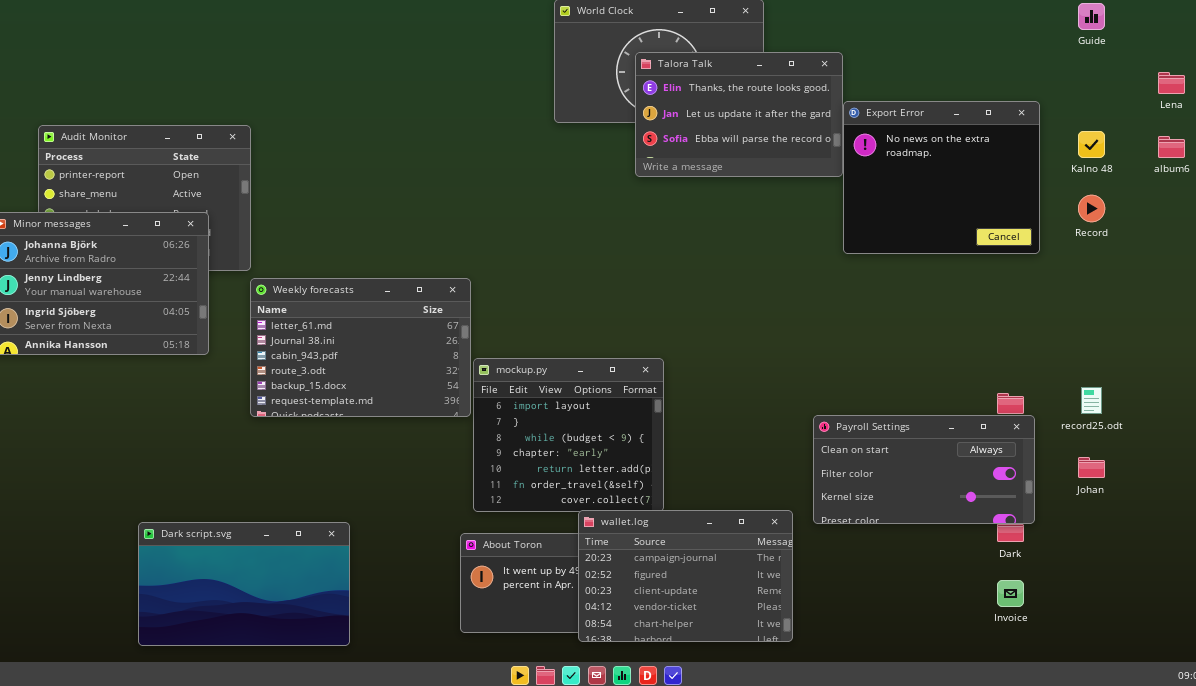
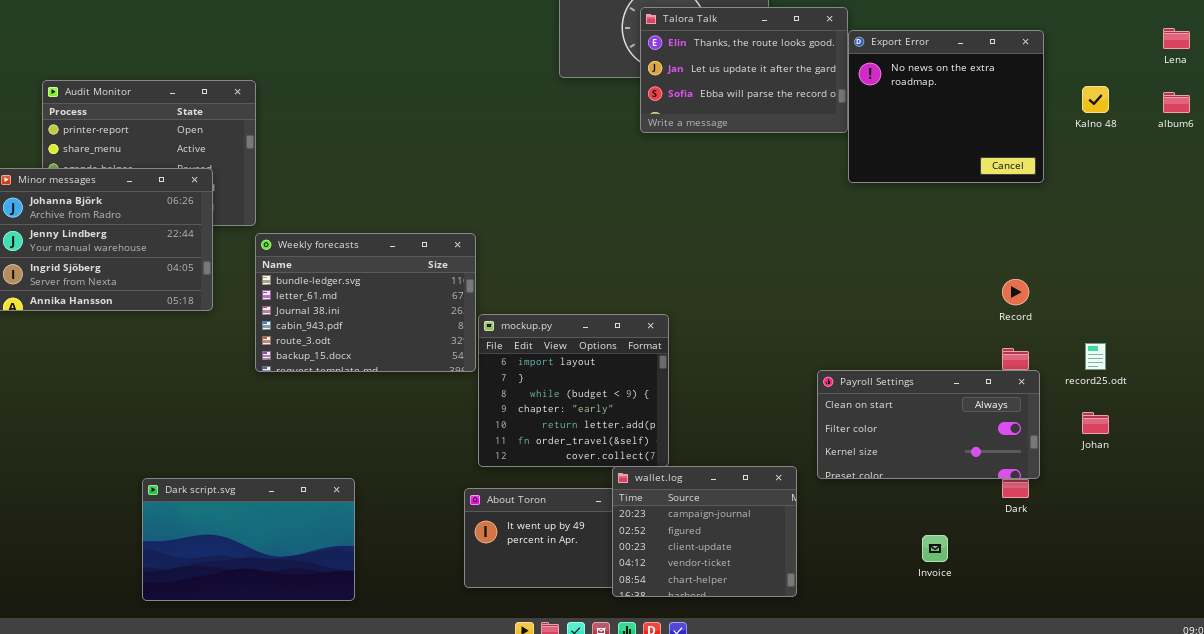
Export Error: [843,101,1040,254] -> [848,30,1044,183], moved
Record: [1078,195,1105,222] -> [1002,279,1029,305], moved
Weekly forecasts: [250,278,471,417] -> [255,233,476,372], scrolled up 1 row
wallet.log: [578,510,793,642] -> [612,466,797,597], resized
Invoice: [997,580,1024,607] -> [922,535,948,562], moved

